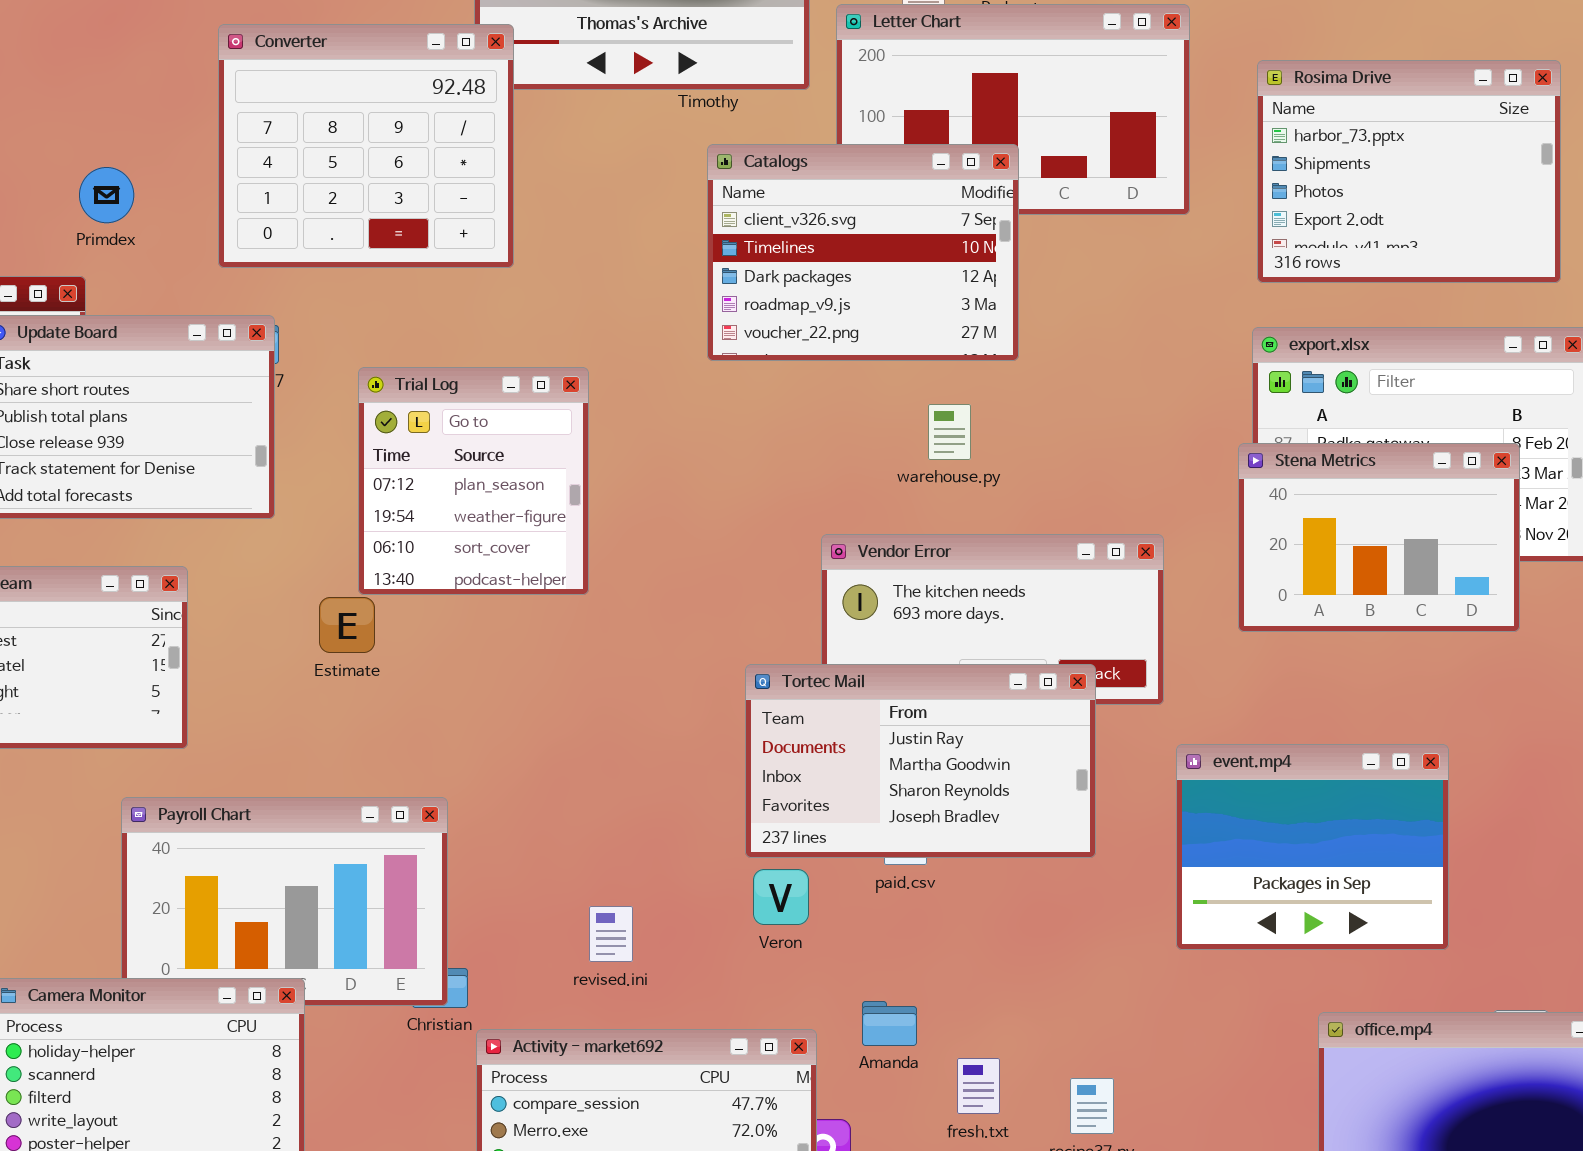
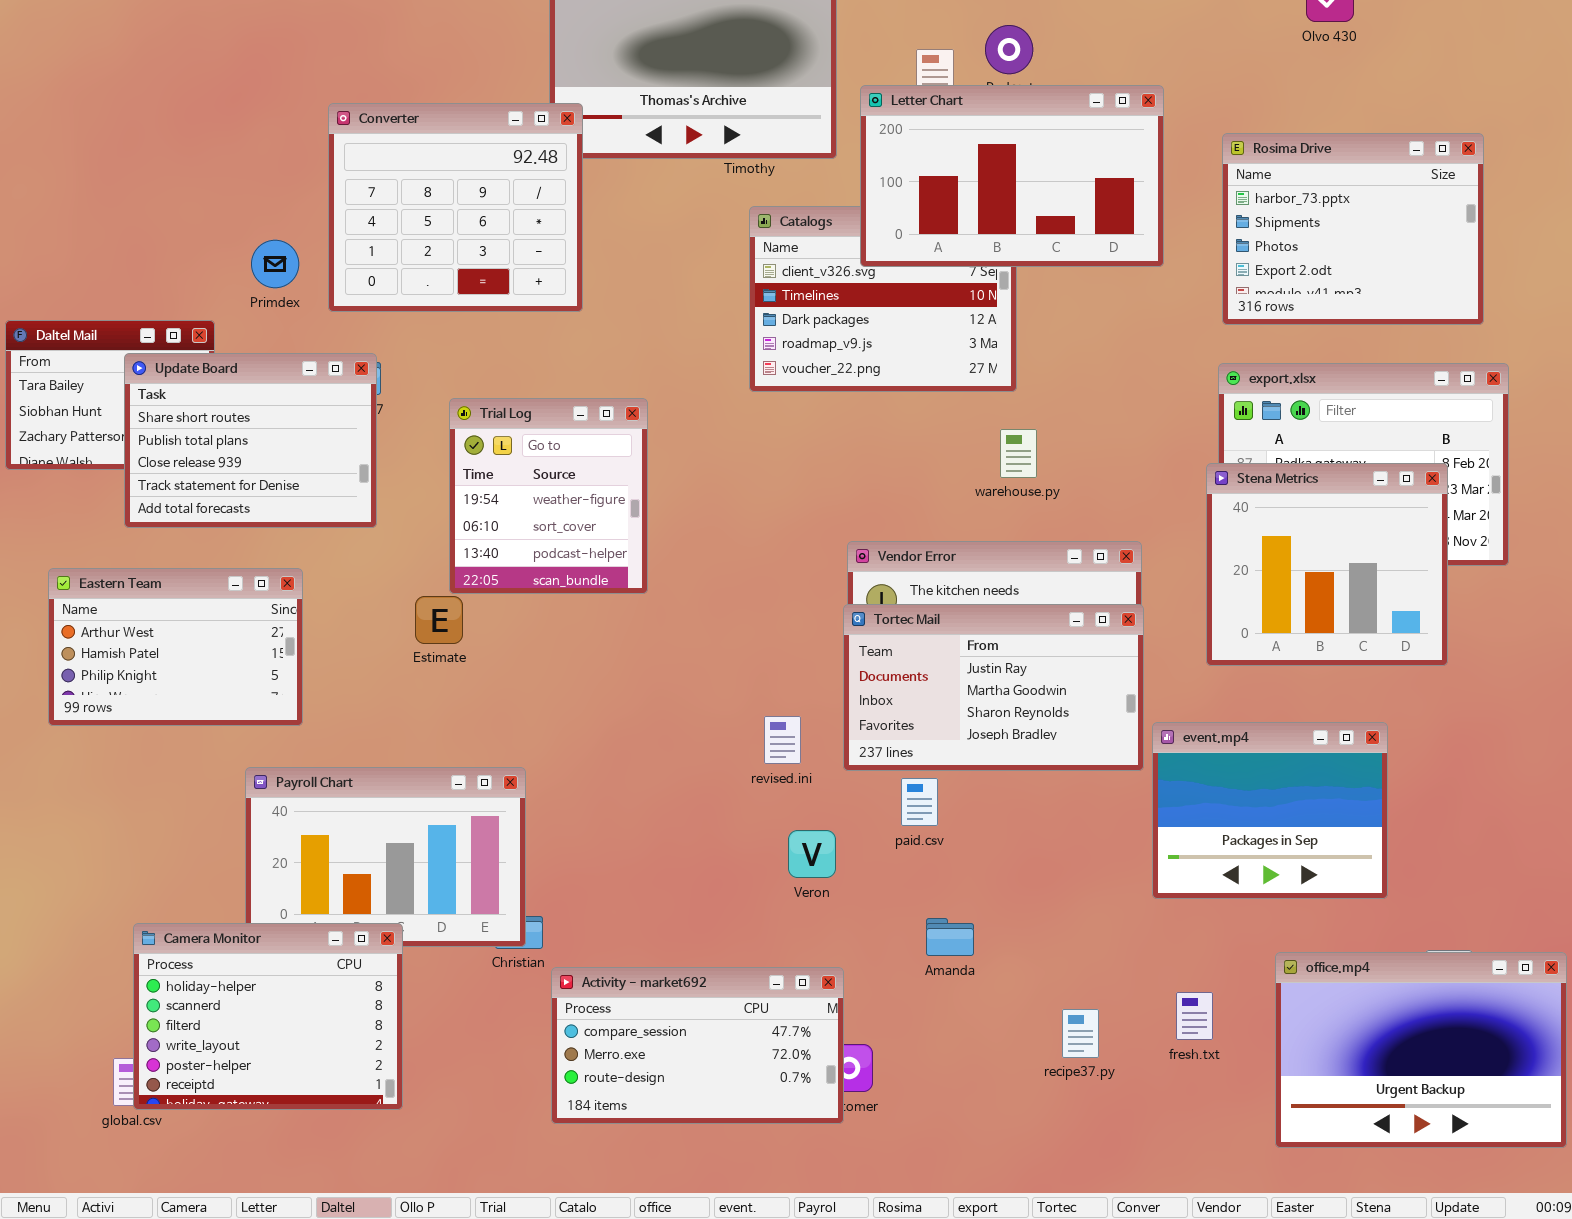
Letter Chart: [836,4,1190,215] -> [860,85,1164,267], raised
Primdex: [79,167,134,223] -> [251,240,299,288], moved
Trial Log: [358,367,589,595] -> [449,398,648,594], scrolled down 1 row
warehouse.py: [928,404,971,460] -> [1000,429,1037,478], moved
Stena Metrics: [1238,443,1520,632] -> [1206,463,1448,666], resized
Tortec Mail: [745,664,1096,858] -> [843,604,1144,771], moved
revised.ini: [589,906,633,962] -> [764,716,801,764], moved
Amanda: [862,1001,917,1046] -> [926,918,974,956], moved
fresh.txt: [957,1058,1000,1114] -> [1176,992,1213,1040], moved

